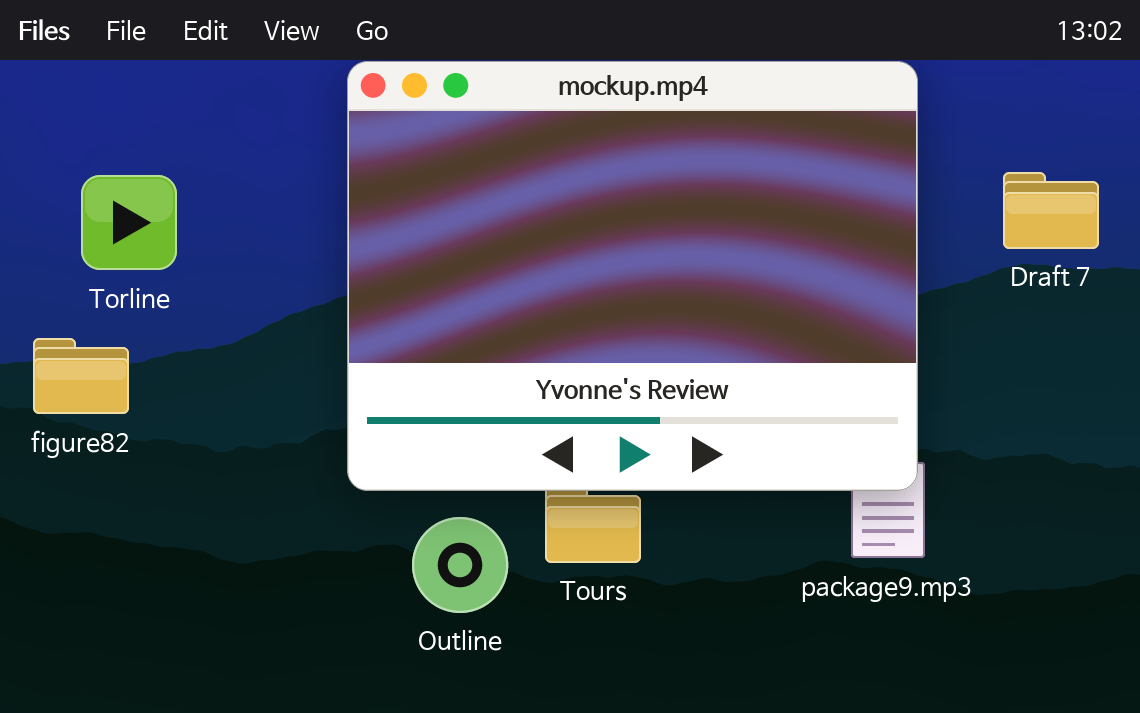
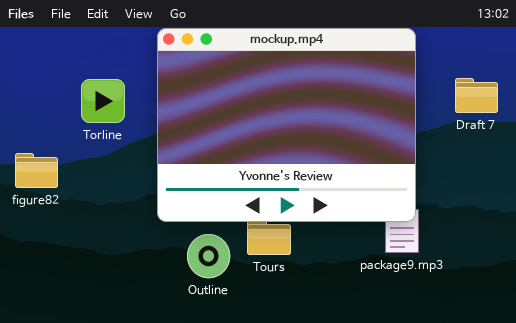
Torline: [81,175,177,270] -> [81,79,125,123], moved

